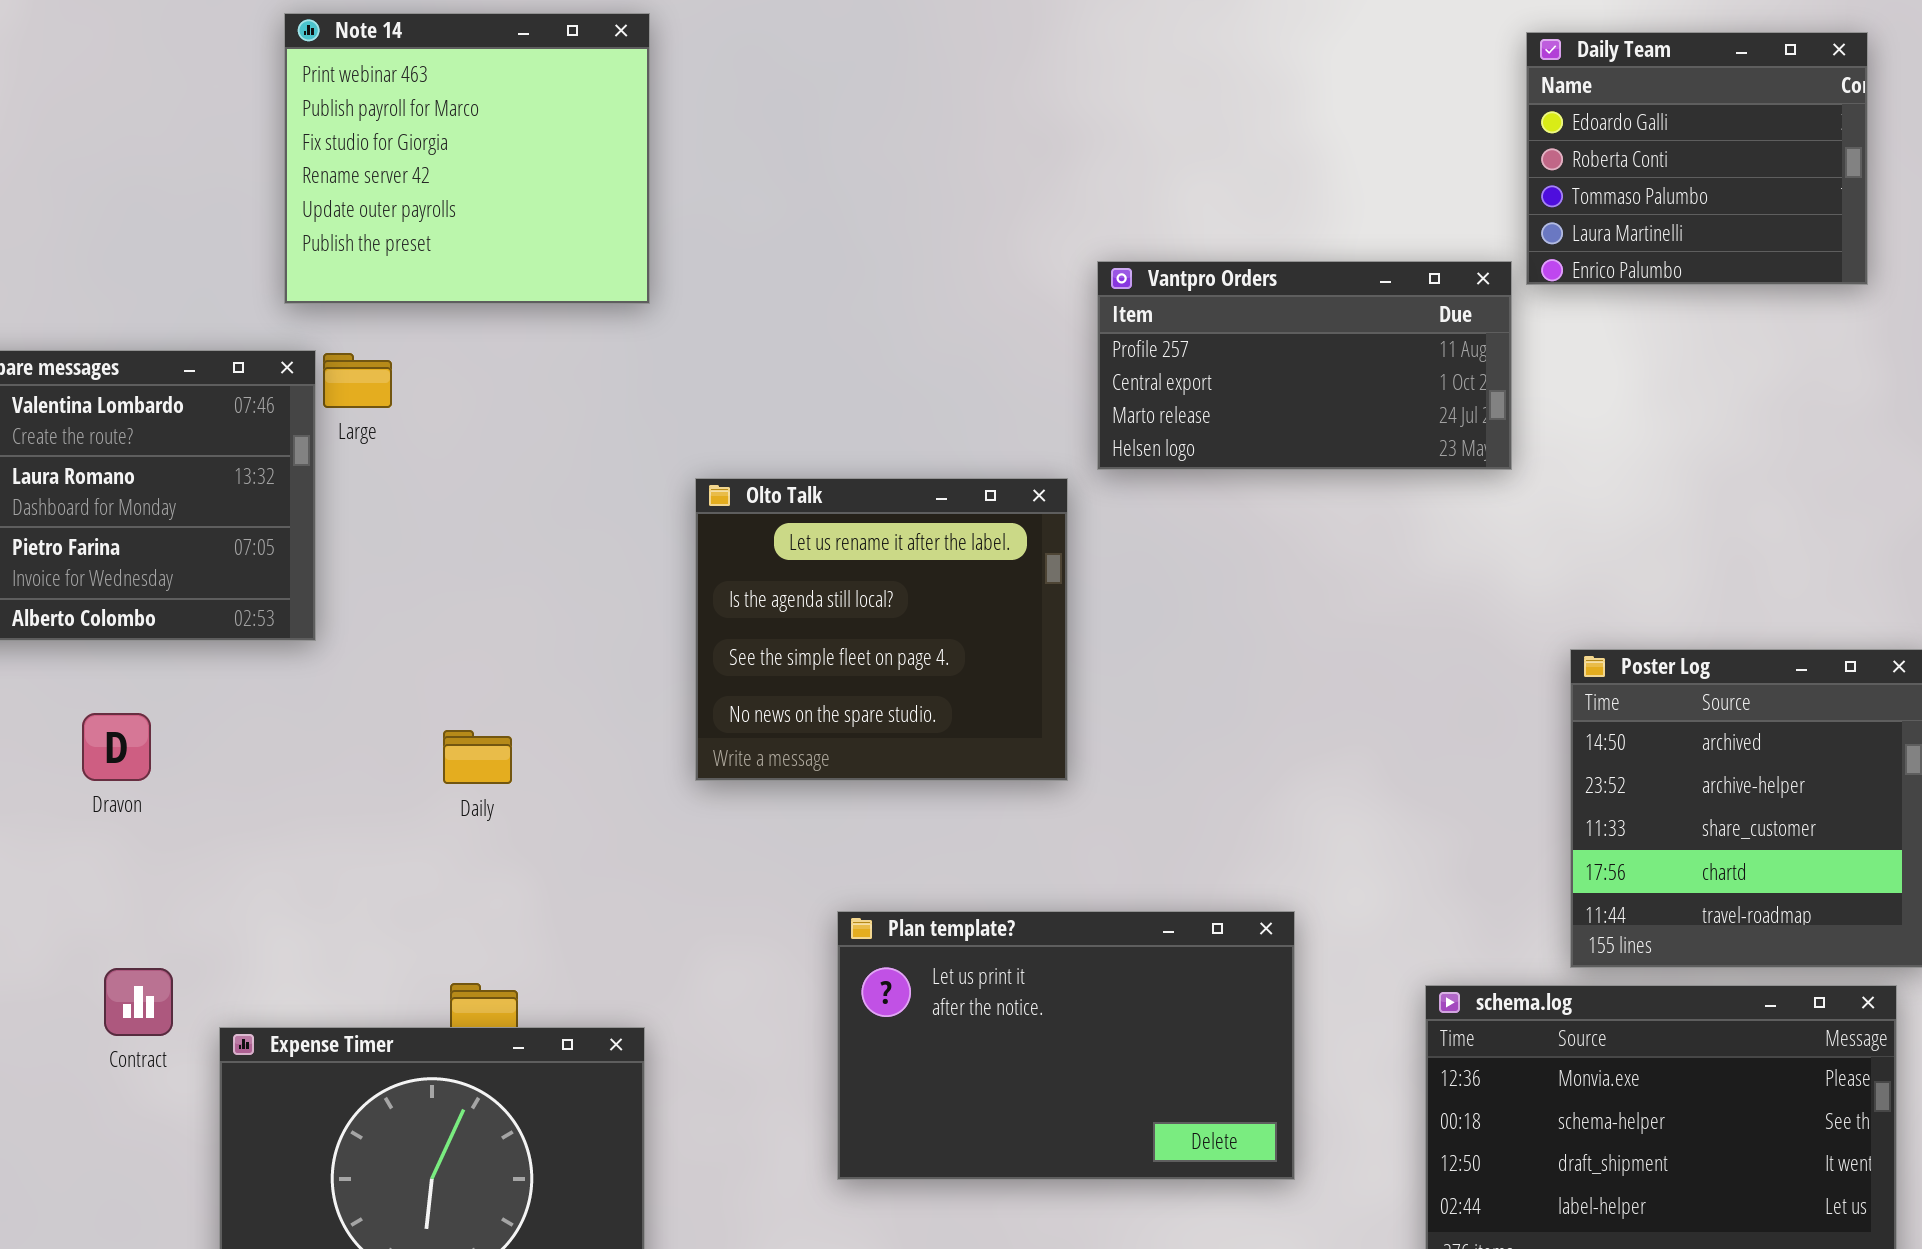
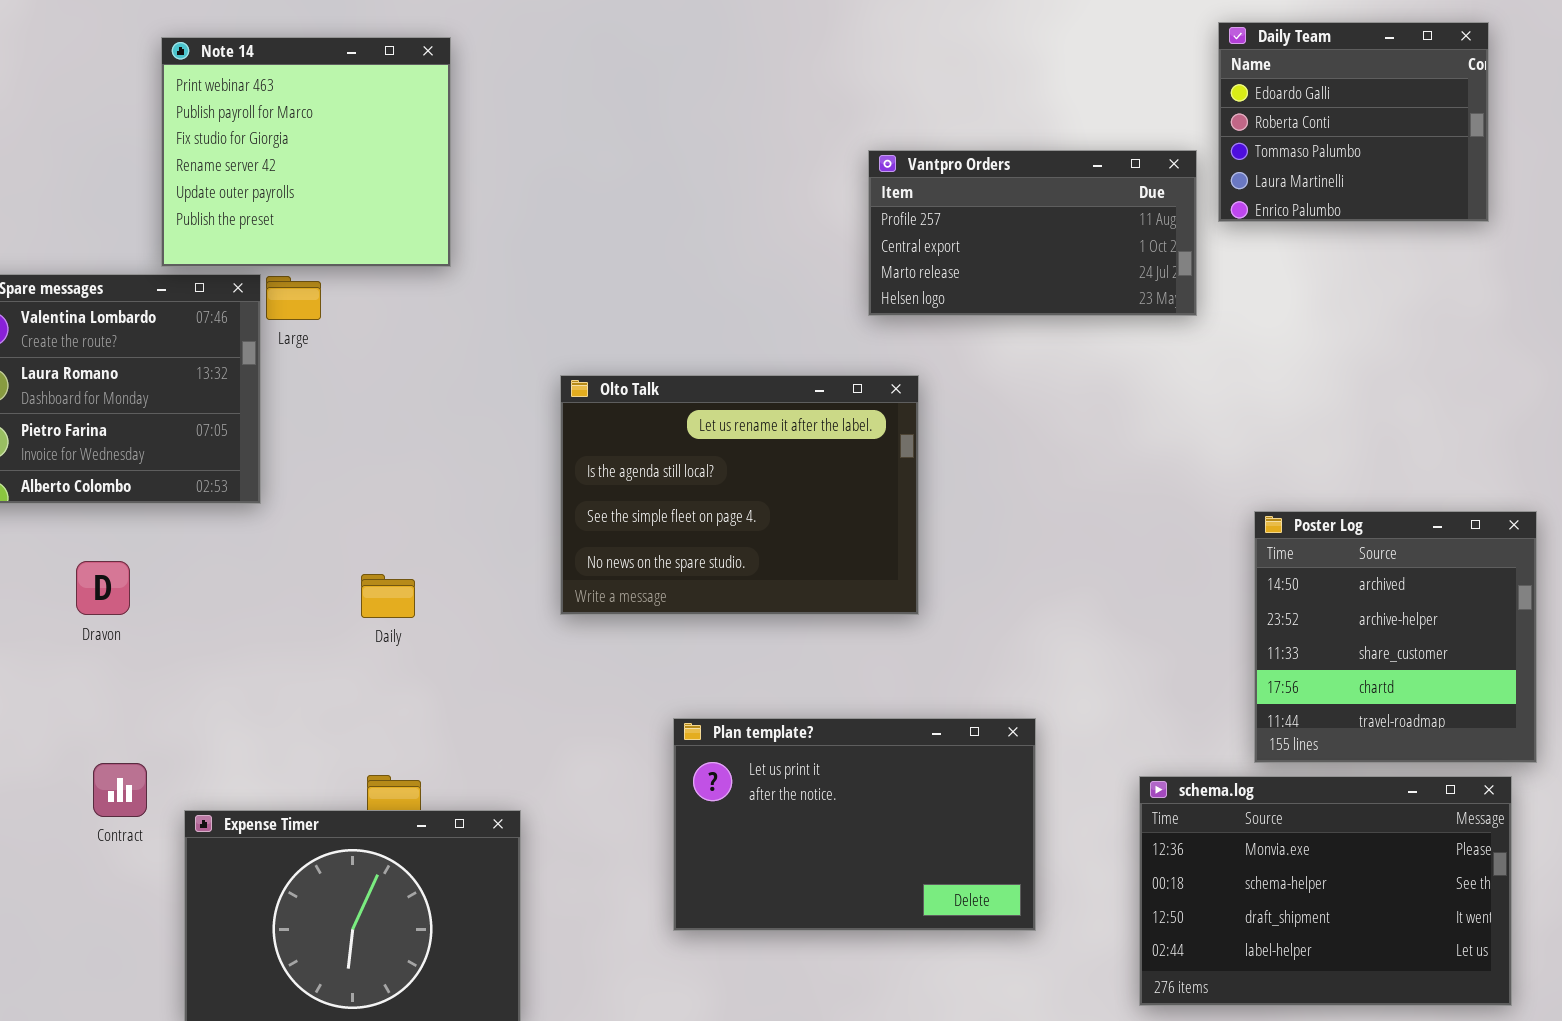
Note 14: [284,13,650,304] -> [161,37,451,267], moved
Vantpro Orders: [1097,261,1512,470] -> [868,150,1197,316], moved
Olto Talk: [695,478,1068,781] -> [560,375,919,615], resized

